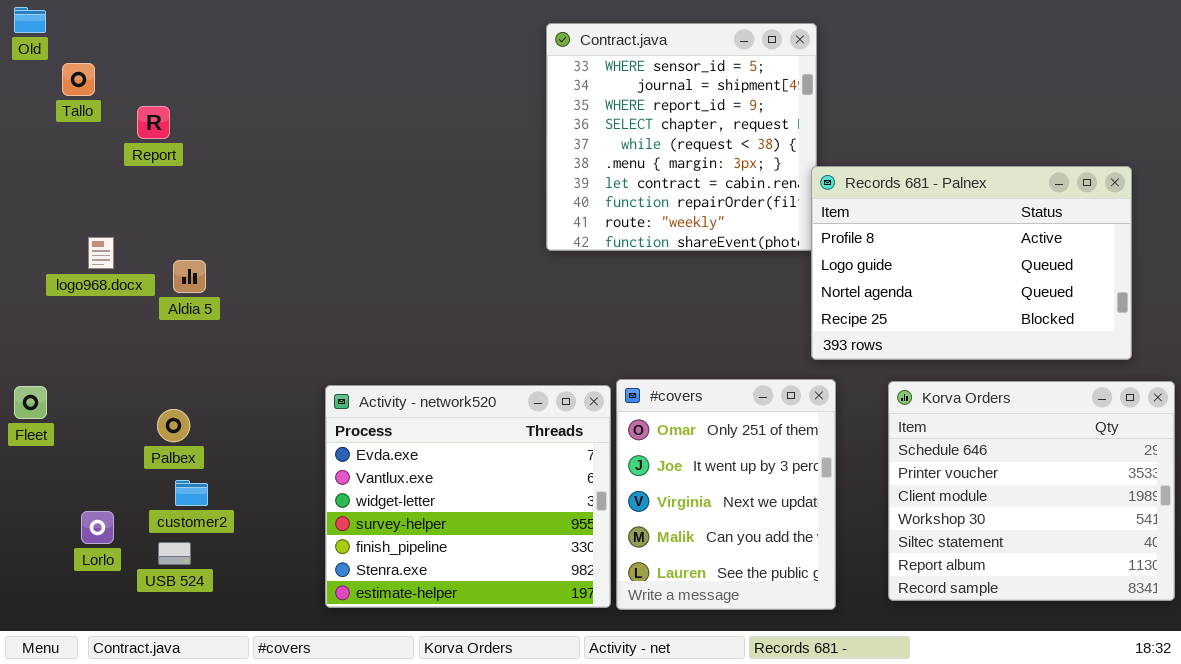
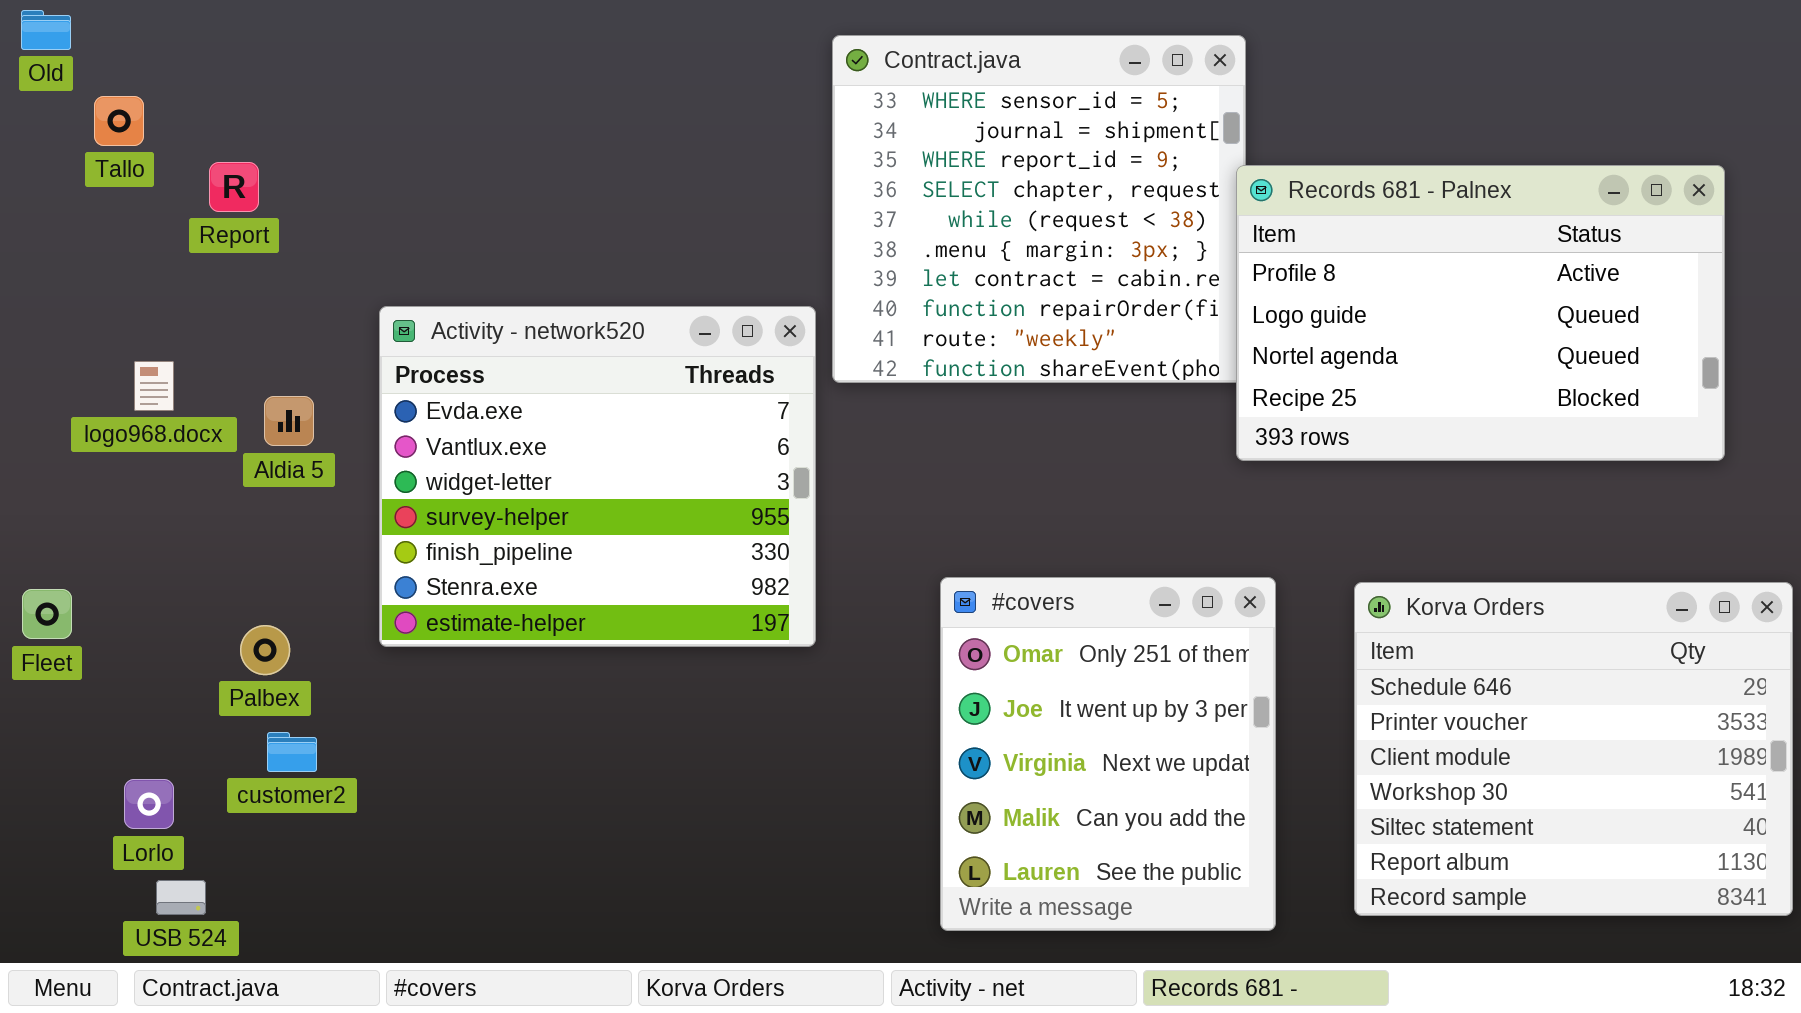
Records 681 - Palnex: [811,166,1132,360] -> [1236,165,1725,461], moved
Activity - network520: [325,385,611,608] -> [379,306,816,647], moved
USB 524: [158,542,191,565] -> [156,880,206,915], moved

